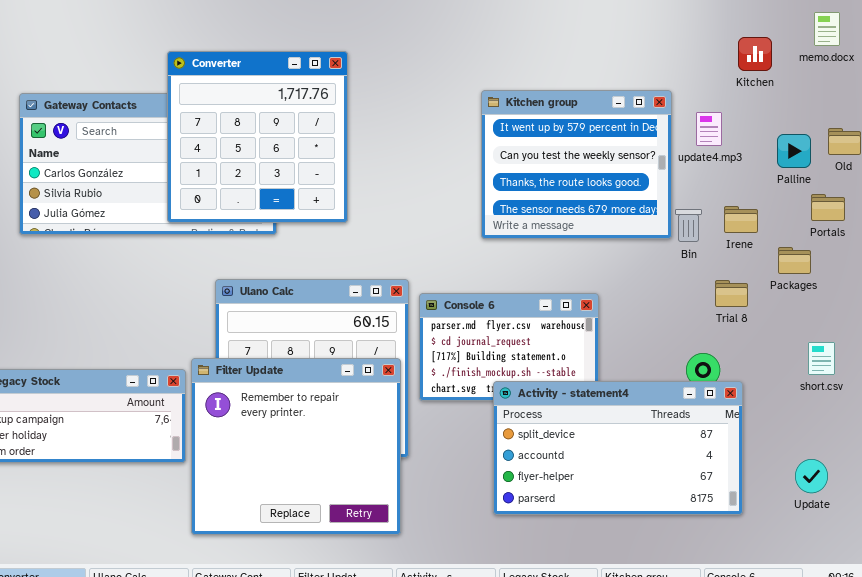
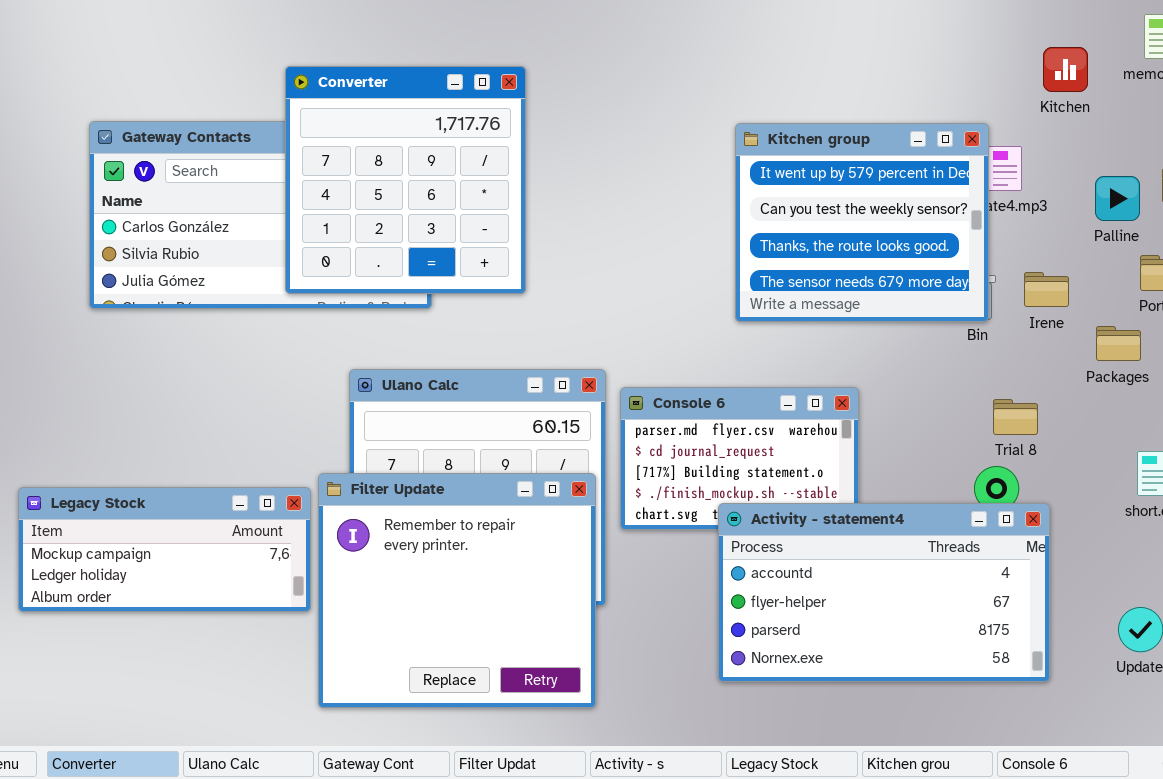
Kitchen group: [481,90,672,239] -> [735,123,989,322], moved
Trial 8: [715,280,748,307] -> [993,399,1038,435], moved
Activity - statement4: [493,381,743,515] -> [718,503,1050,682], scrolled down 1 row

